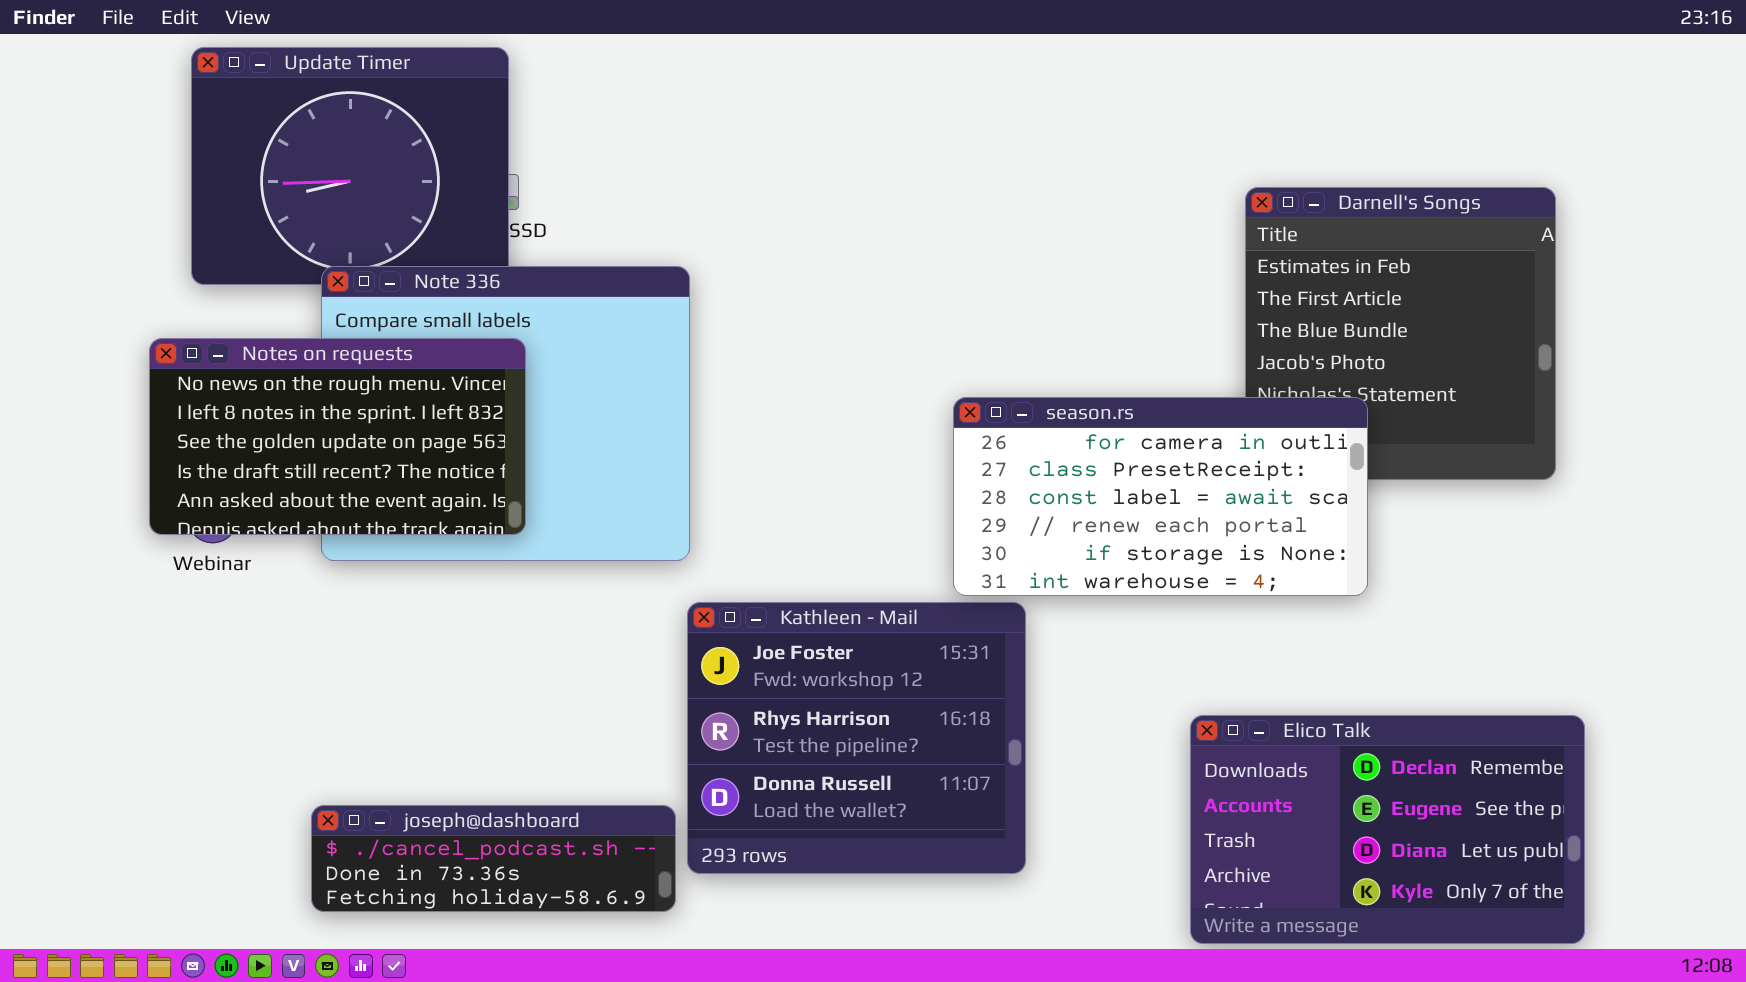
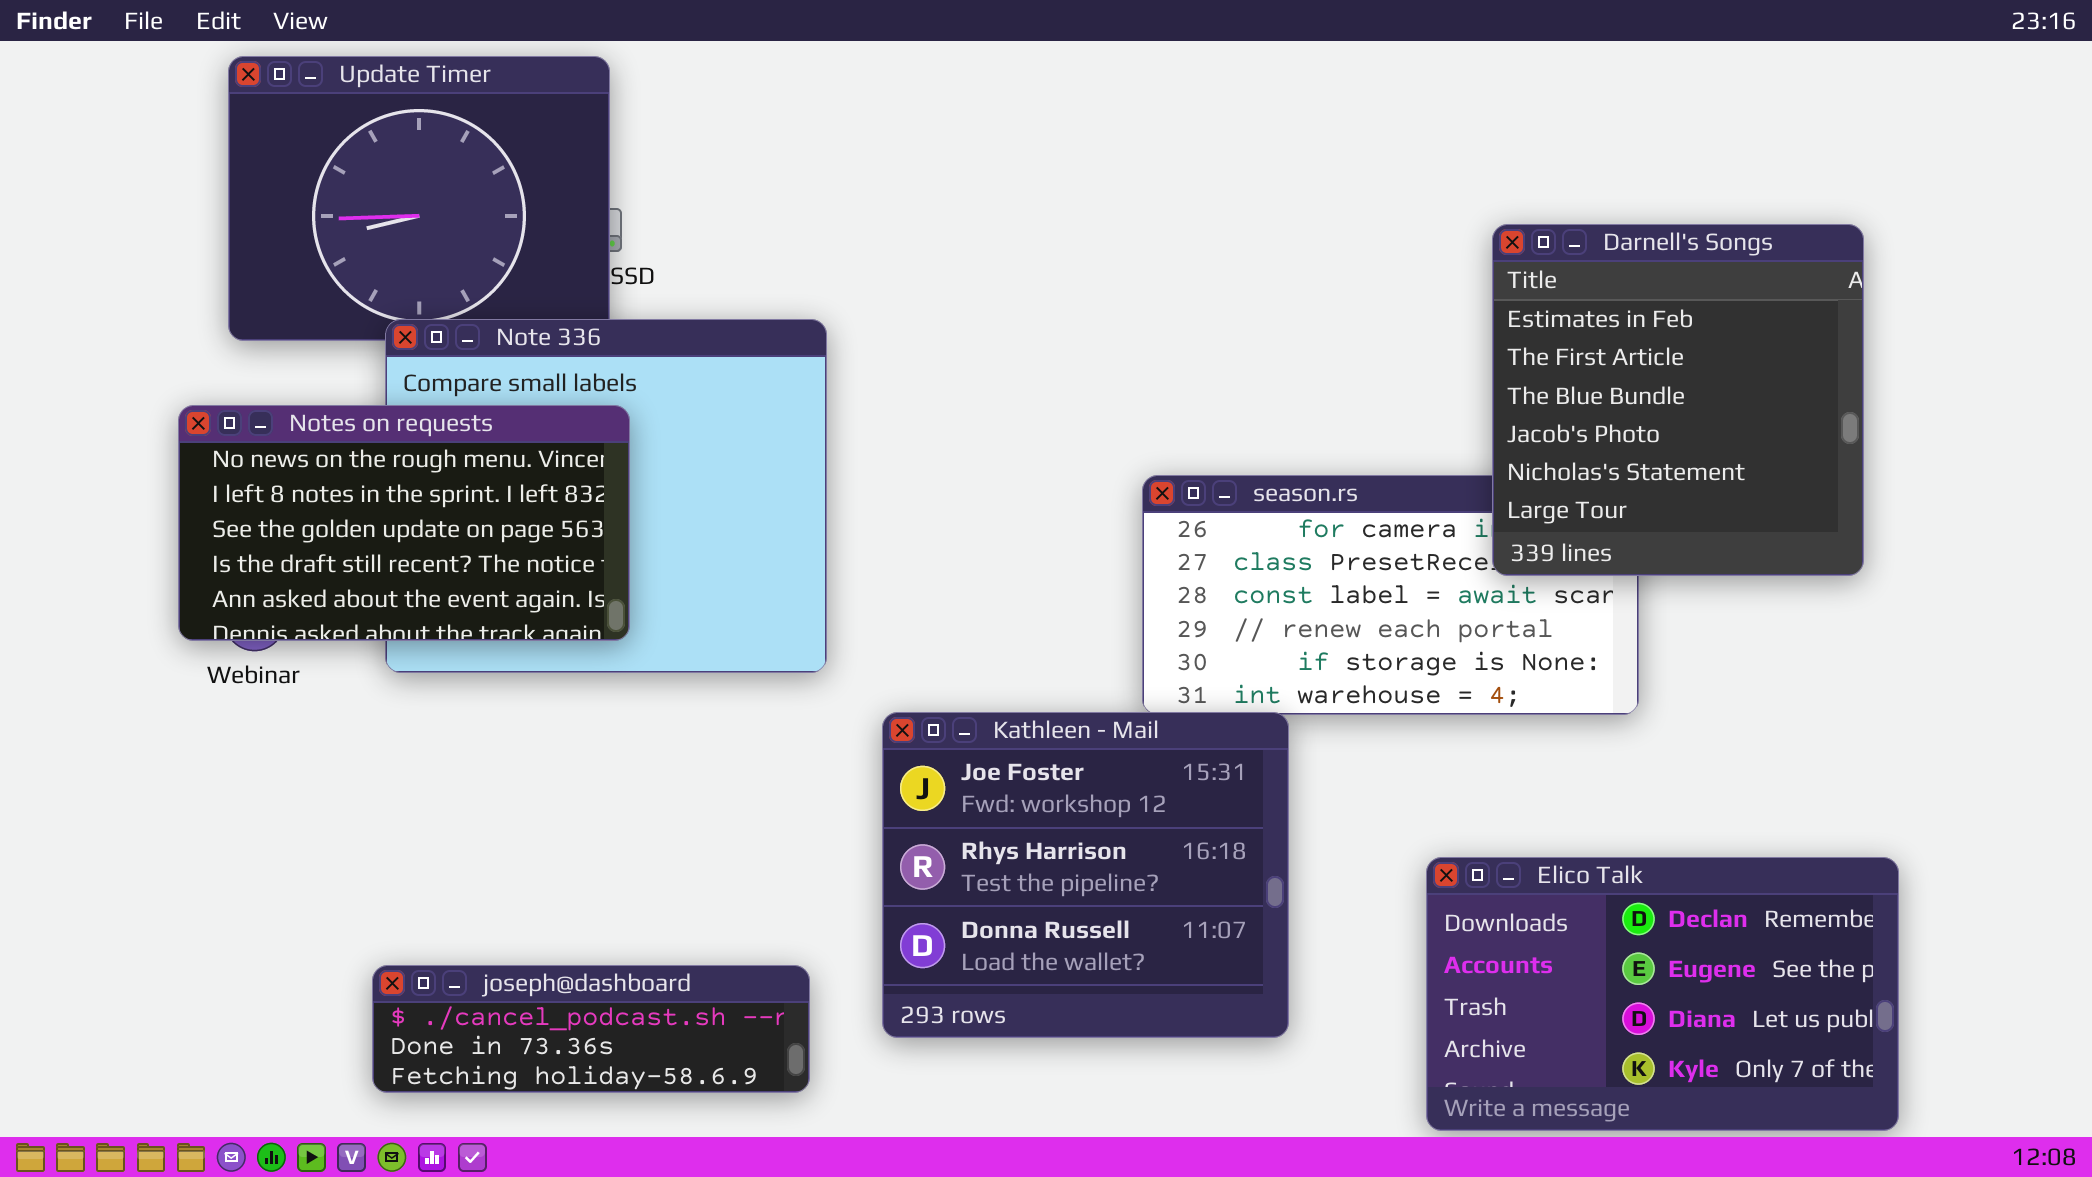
Darnell's Songs: [1245,187,1556,480] -> [1492,224,1864,576], raised
Kathleen - Mail: [687,602,1026,874] -> [882,712,1289,1038], moved

